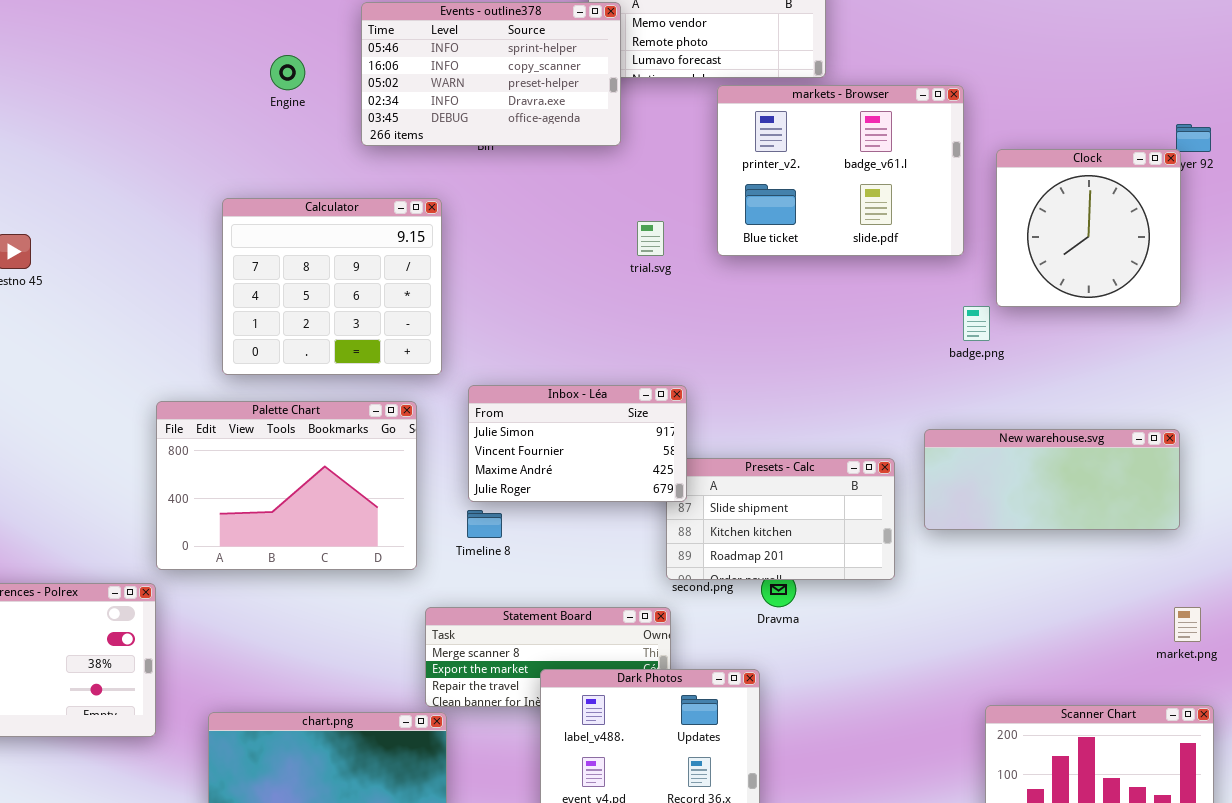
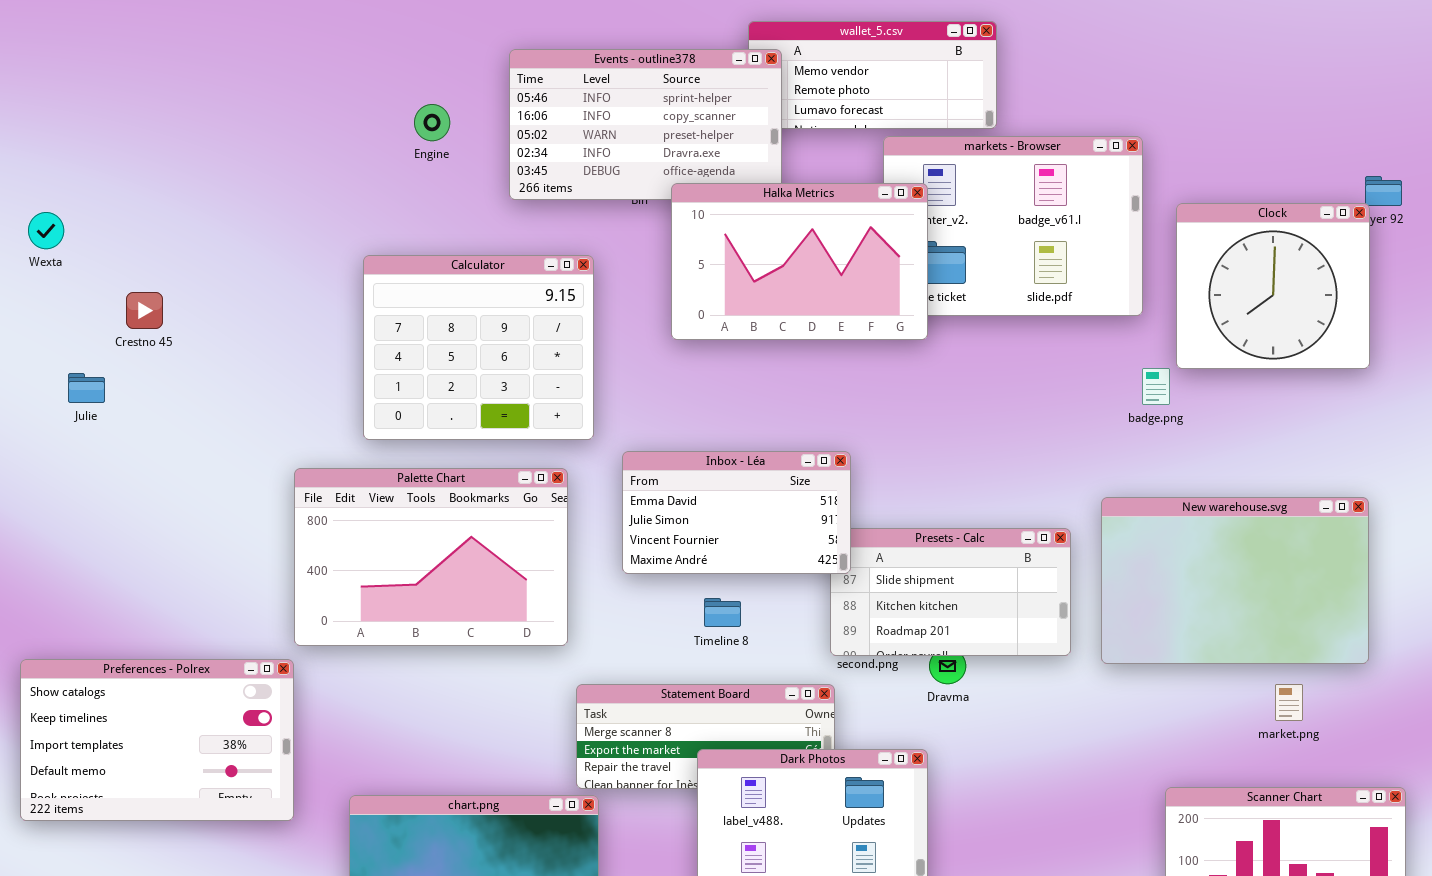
Halka Metrics: none -> [671,183,928,340], opened
Inbox - Léa: [468,385,687,502] -> [622,451,851,574], scrolled up 1 row
New warehouse.svg: [924,429,1180,530] -> [1101,497,1369,664], resized
Timeline 8: [467,510,502,538] -> [704,598,741,627], moved
market.png: [1174,607,1201,642] -> [1275,684,1303,721], moved

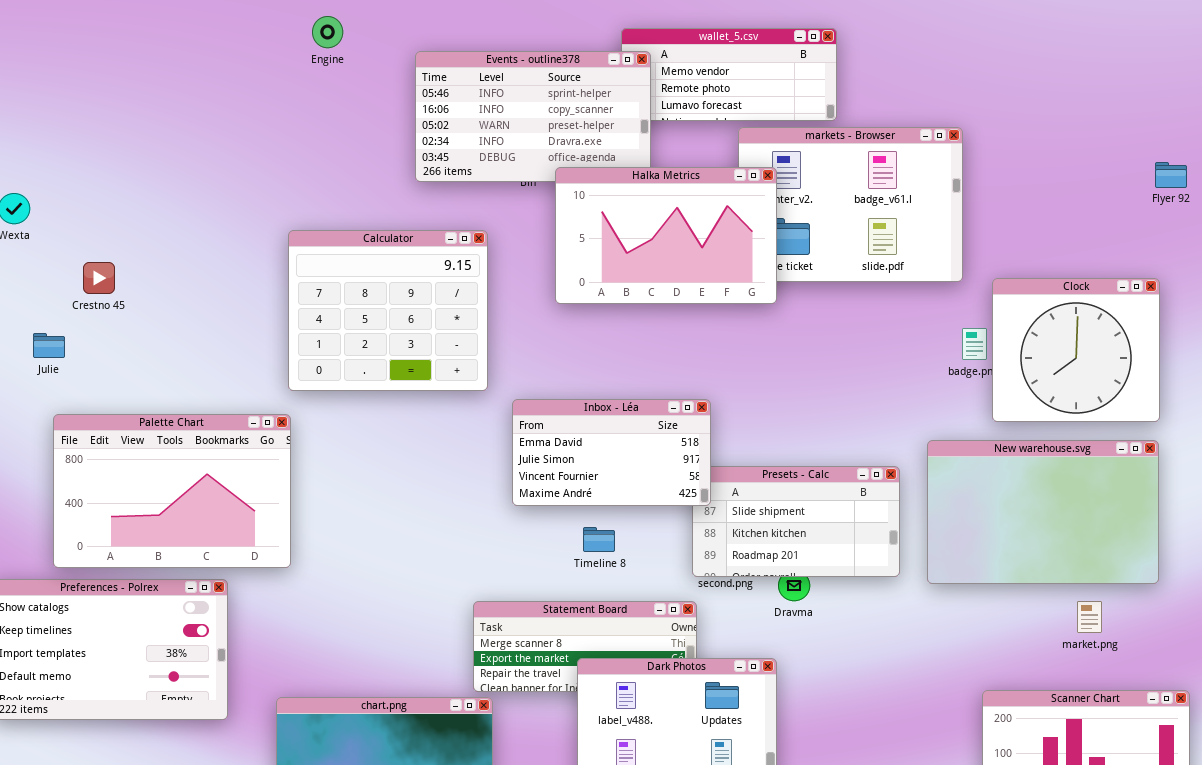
Engine: [414,104,450,141] -> [312,16,343,48], moved
Clock: [1176,203,1370,369] -> [992,278,1160,422], moved
Palette Chart: [294,468,568,646] -> [53,414,291,568], moved

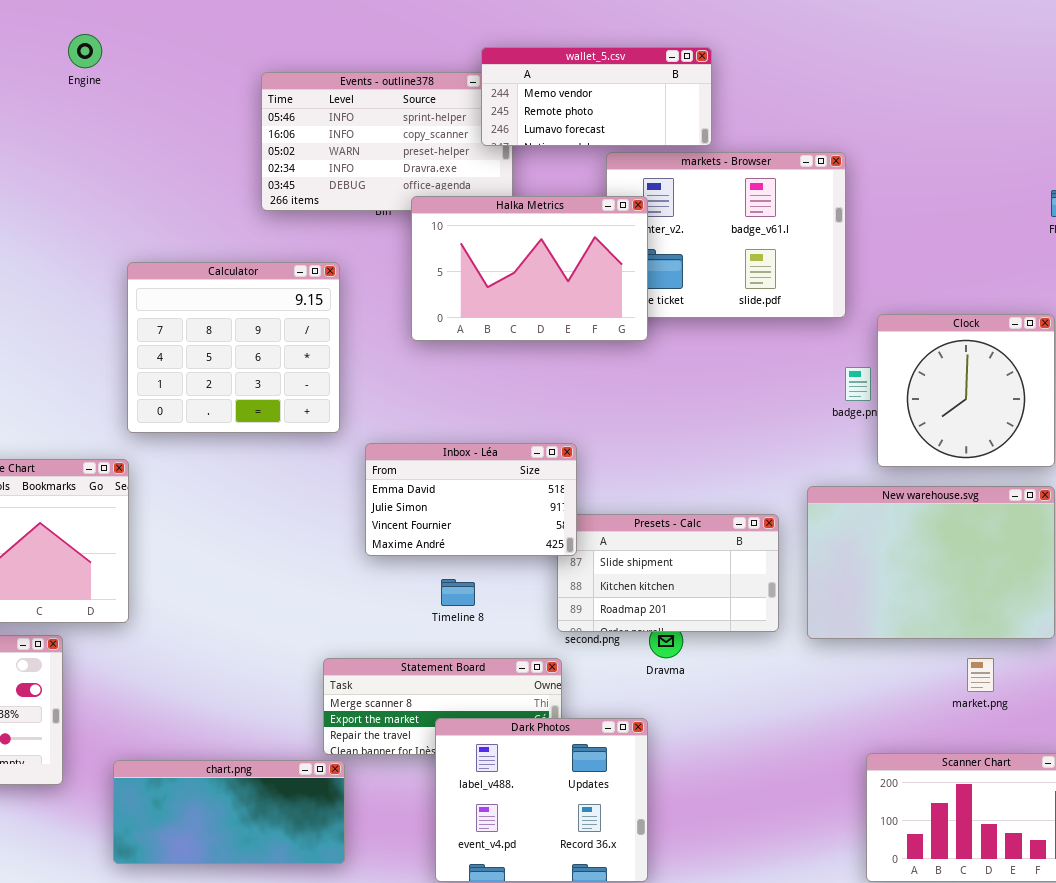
Engine: [312,16,343,48] -> [68,34,102,68], moved
wallet_5.csv: [621,28,837,121] -> [481,47,712,146], raised

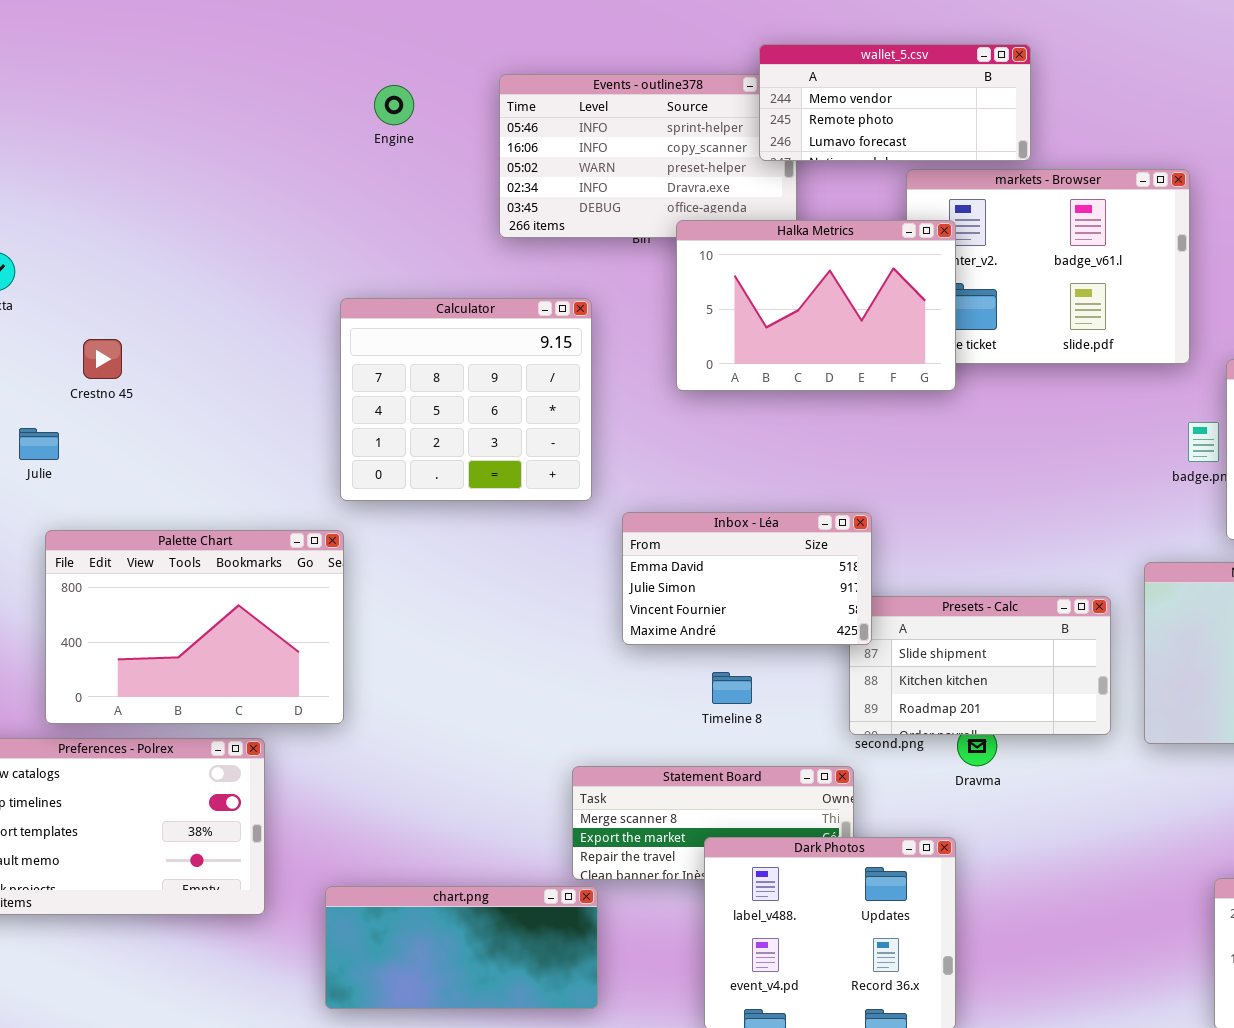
Engine: [68,34,102,68] -> [374,85,414,125], moved

